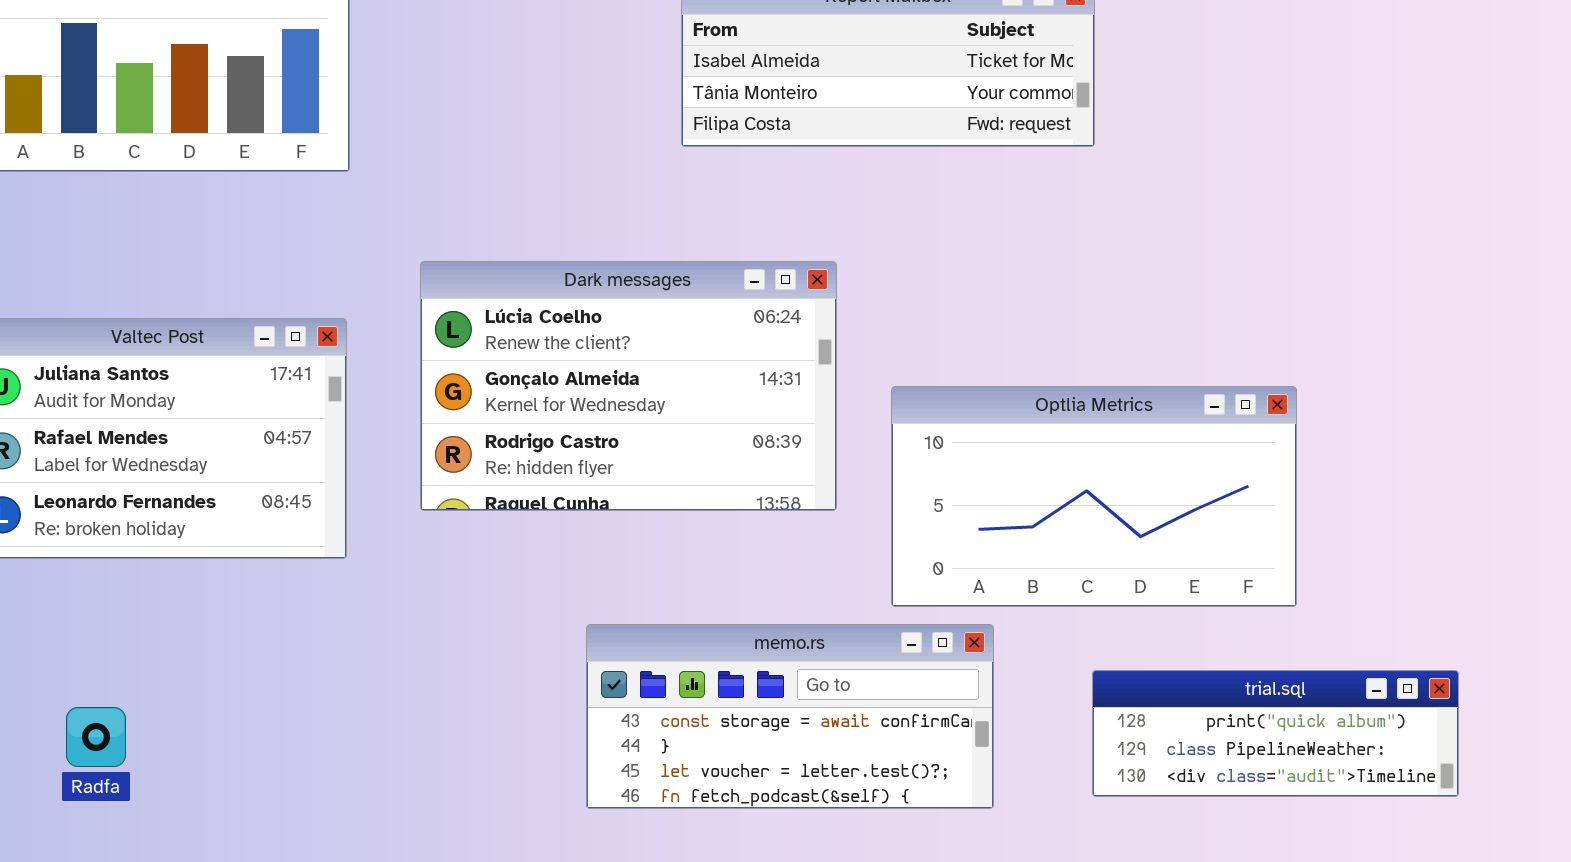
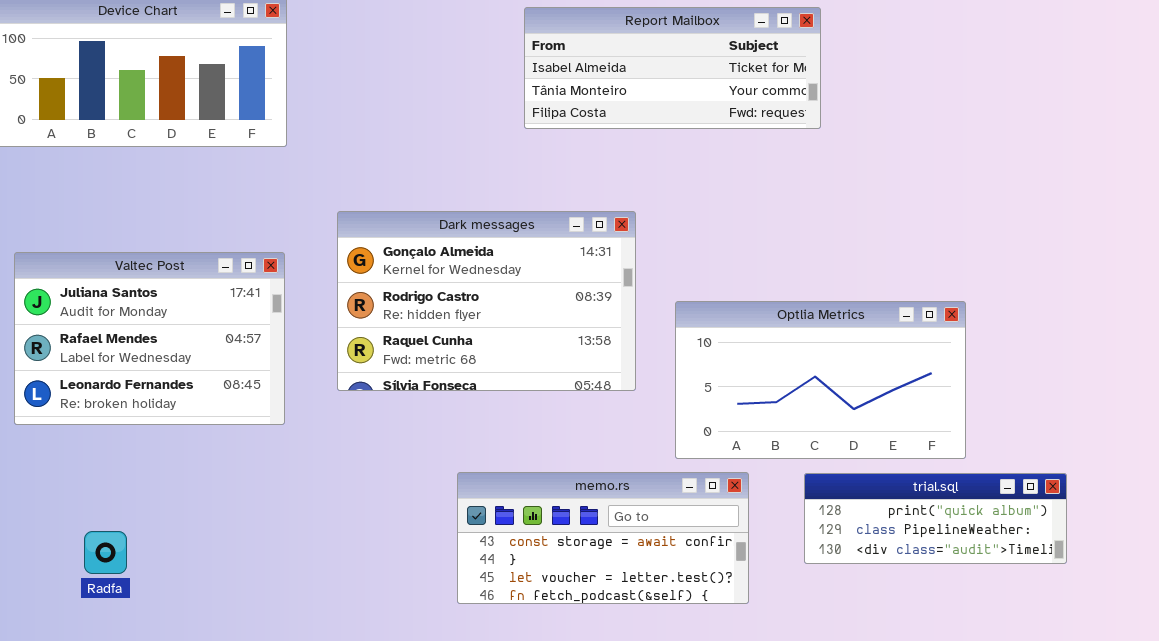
Dark messages: [420,261,837,511] -> [337,211,636,391], scrolled down 1 row
trial.sql: [1092,670,1459,797] -> [804,473,1067,564], moved

